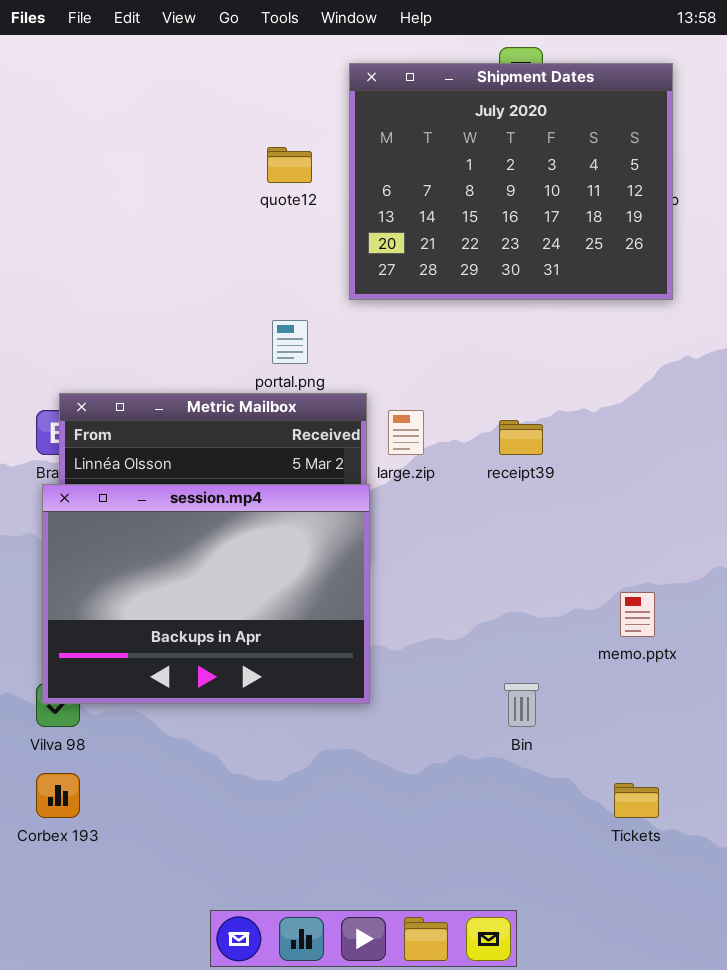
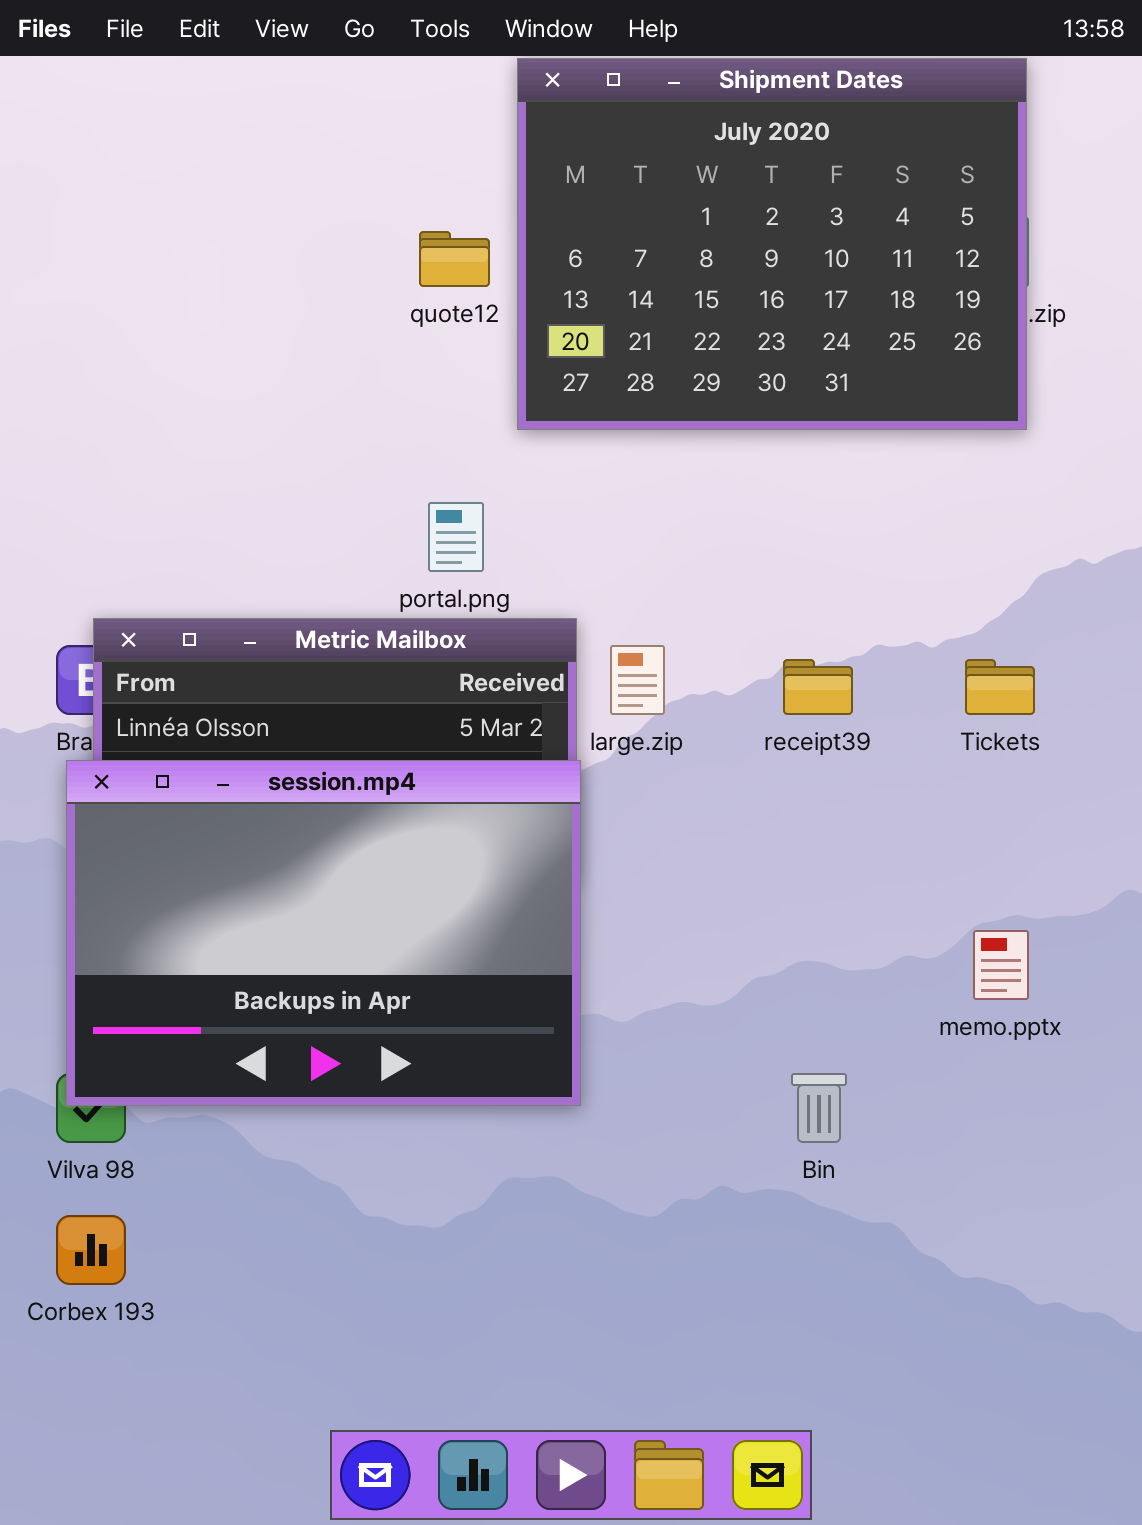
Shipment Dates: [349,63,673,300] -> [517,58,1027,430], moved
Tickets: [614,783,659,818] -> [965,659,1035,715], moved

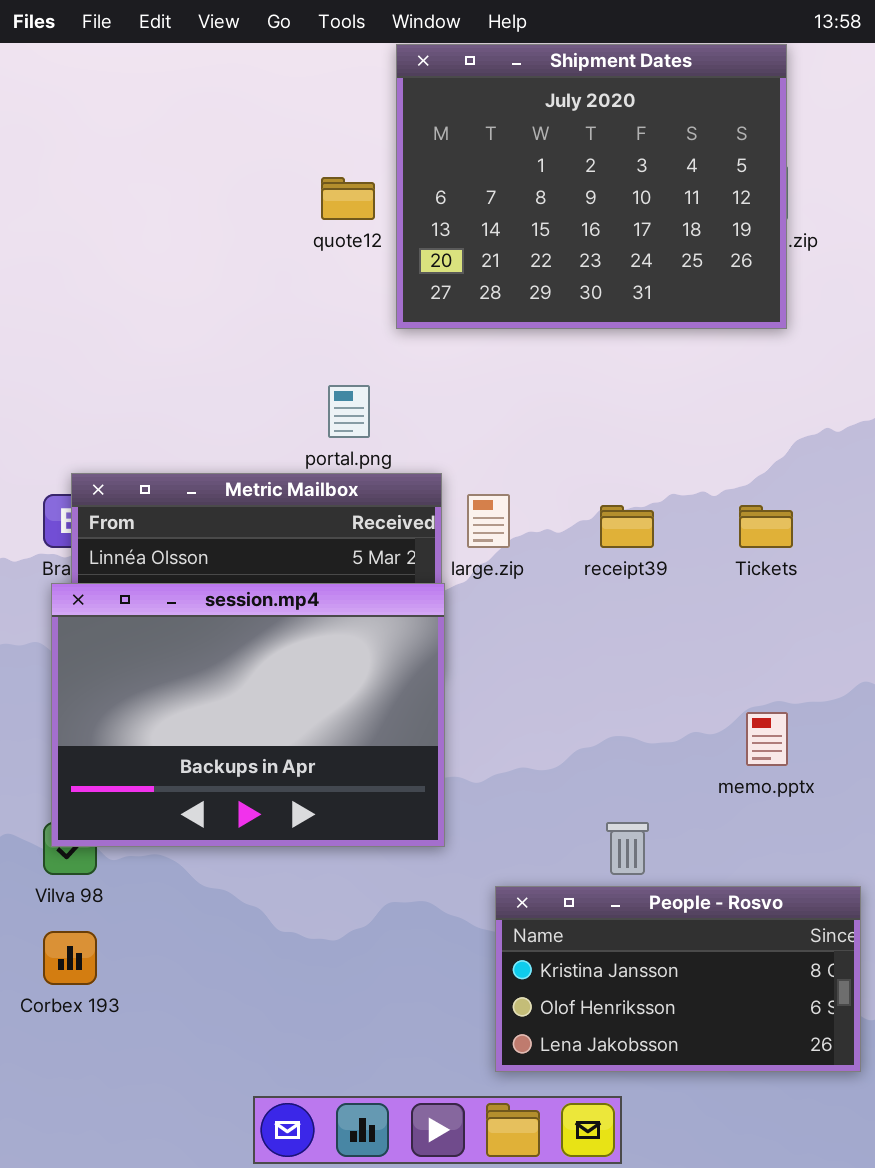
People - Rosvo: none -> [495,886,861,1072], opened

